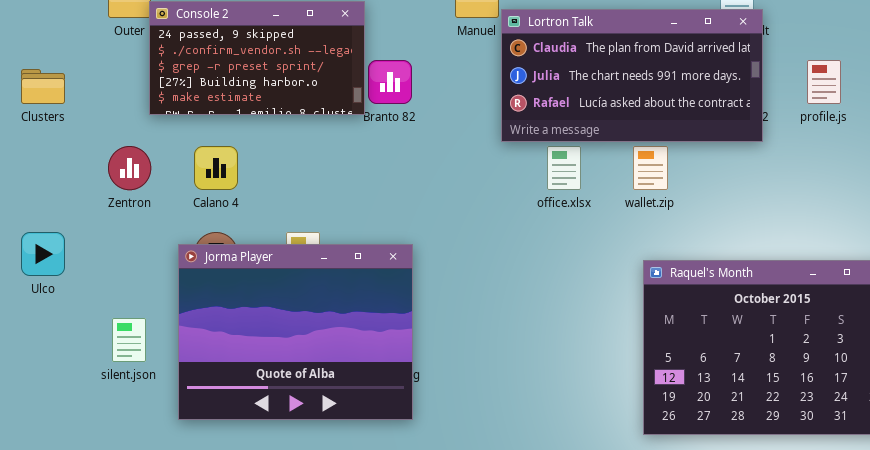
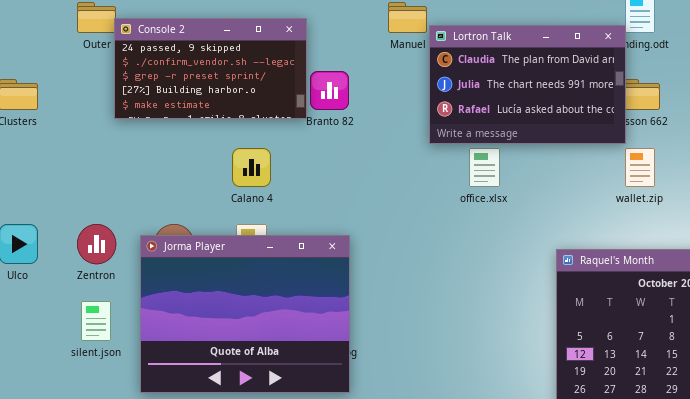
Lortron Talk: [501,9,763,142] -> [429,25,626,144], resized
Zentron: [108,146,151,190] -> [77,224,116,264], moved
Calano 4: [194,146,238,190] -> [232,148,271,187], moved
wallet.zip: [633,146,668,190] -> [625,148,655,187], moved

